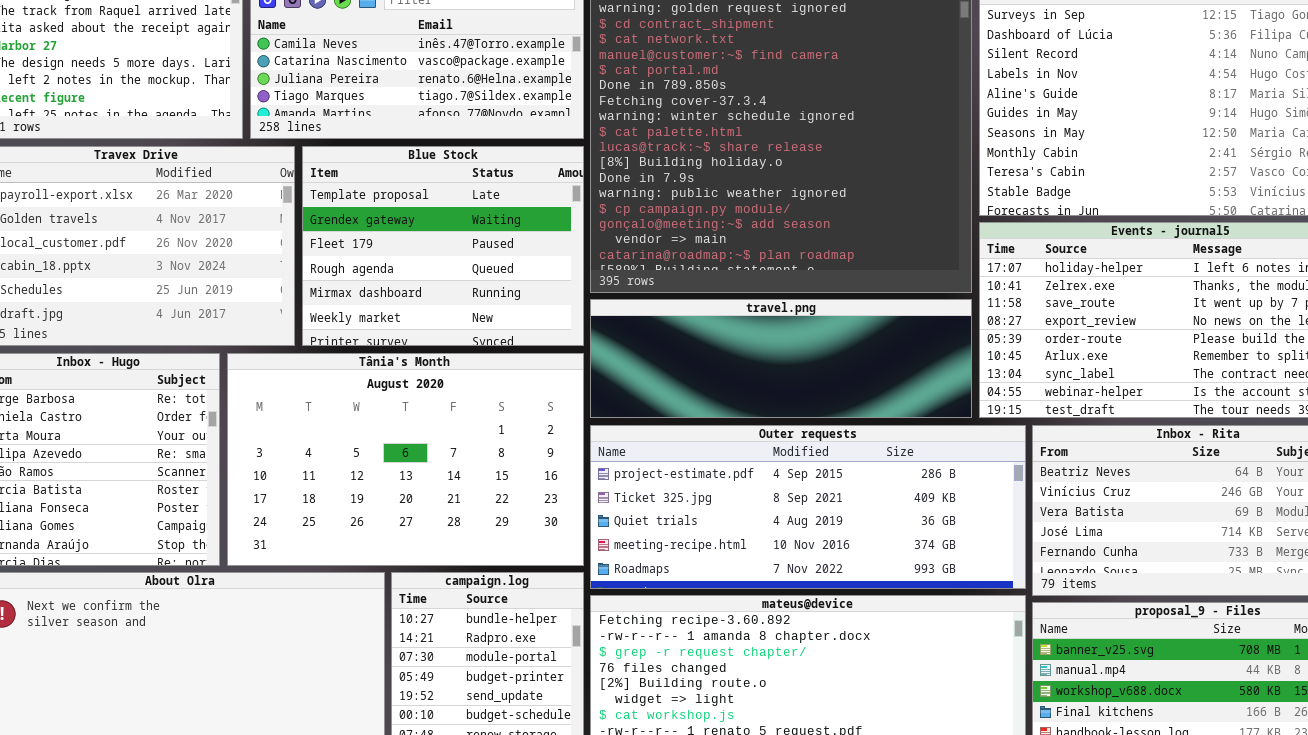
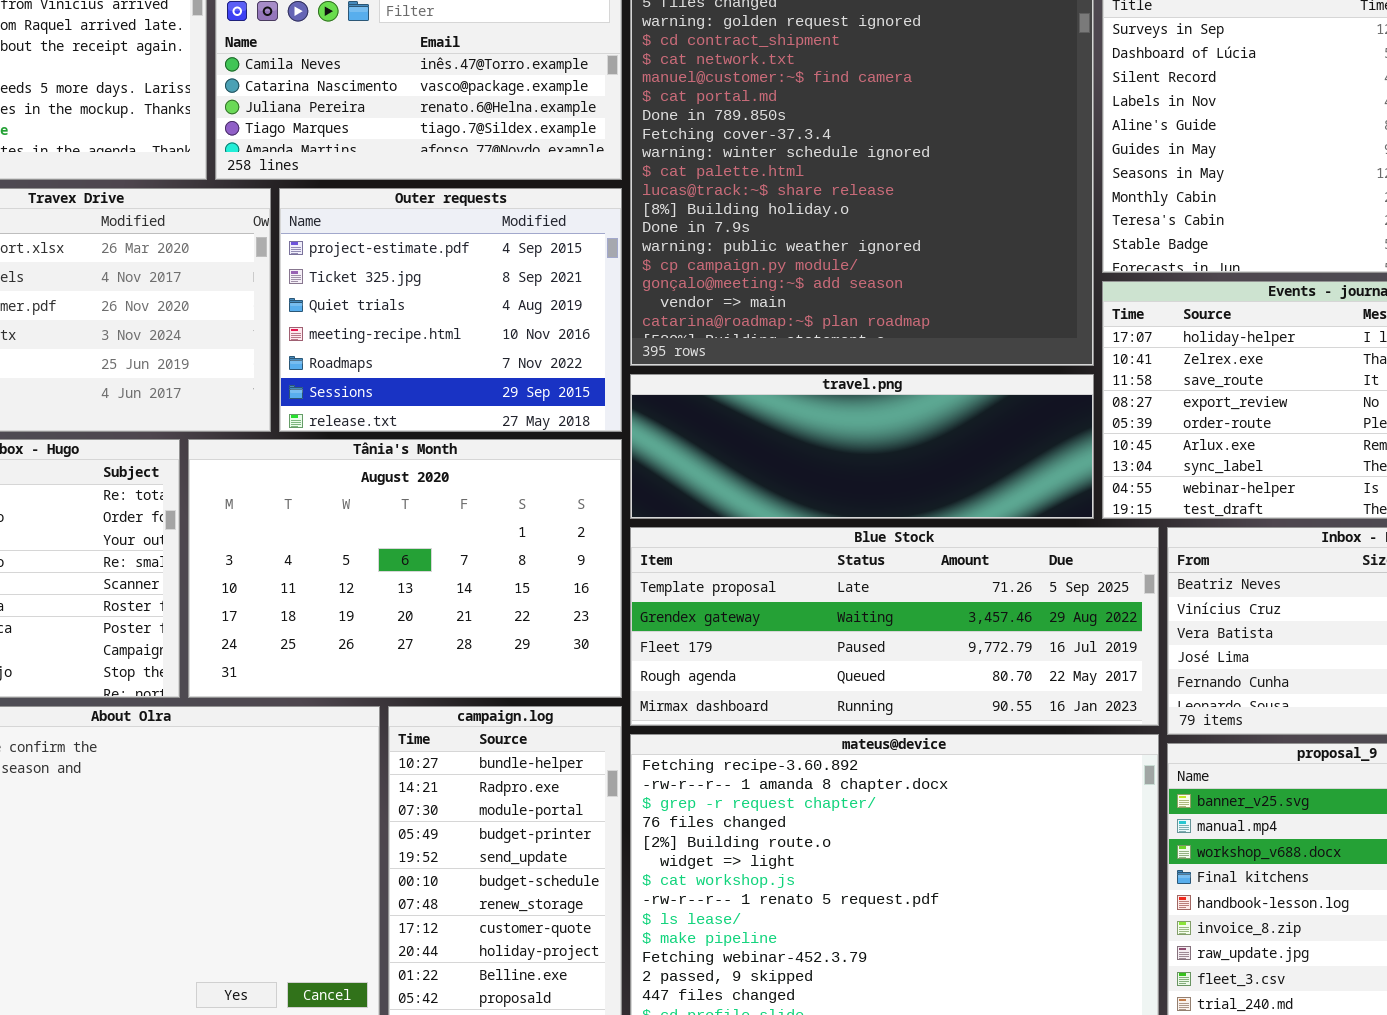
Blue Stock: [302,146,584,346] -> [630,527,1159,726], moved, resized
Outer requests: [590,425,1026,589] -> [279,188,622,432], moved, resized

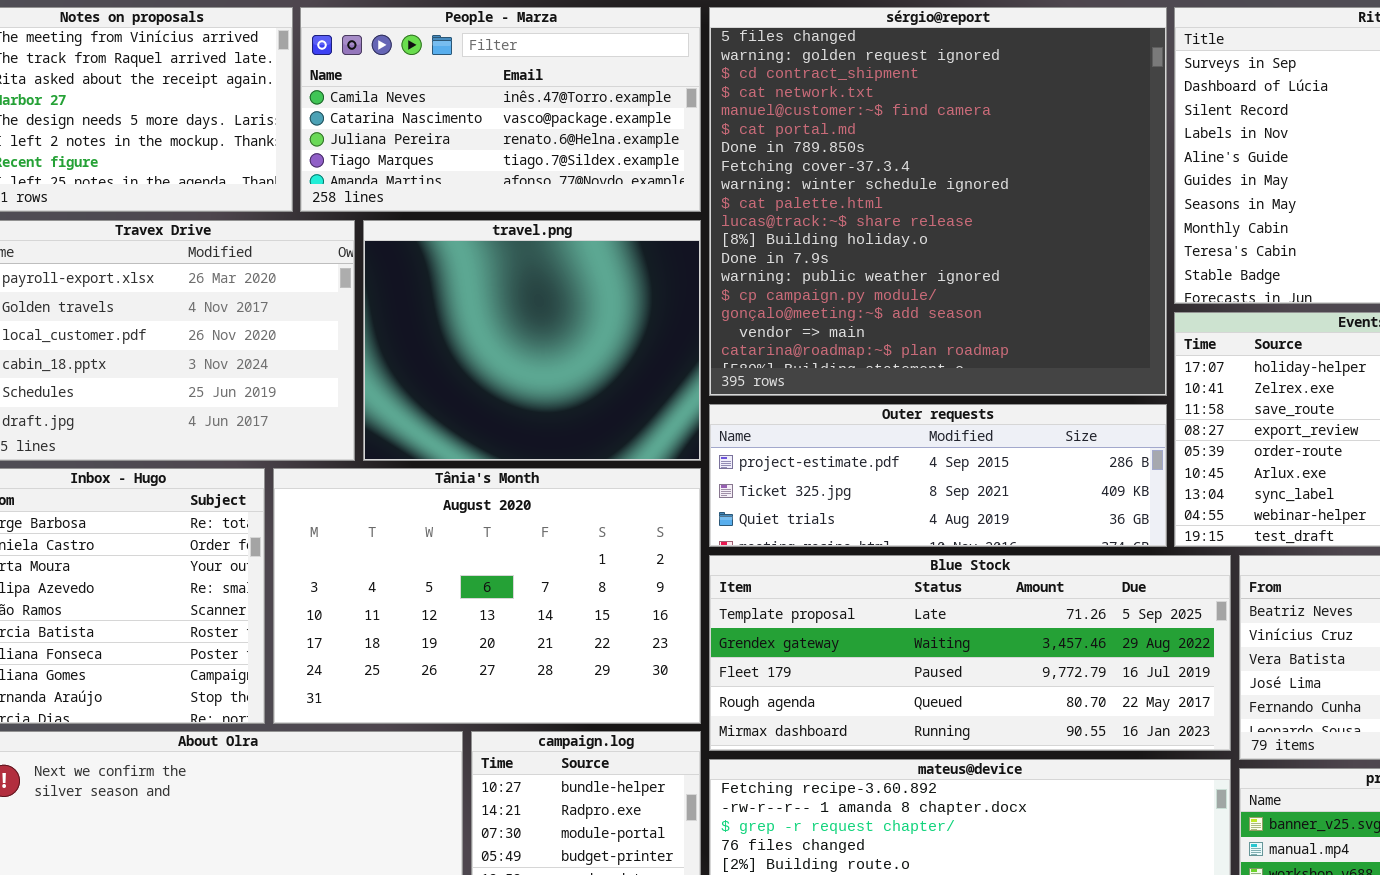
Outer requests: [279,188,622,432] -> [709,404,1167,547], moved, resized
travel.png: [630,374,1094,519] -> [363,220,701,461], moved, resized

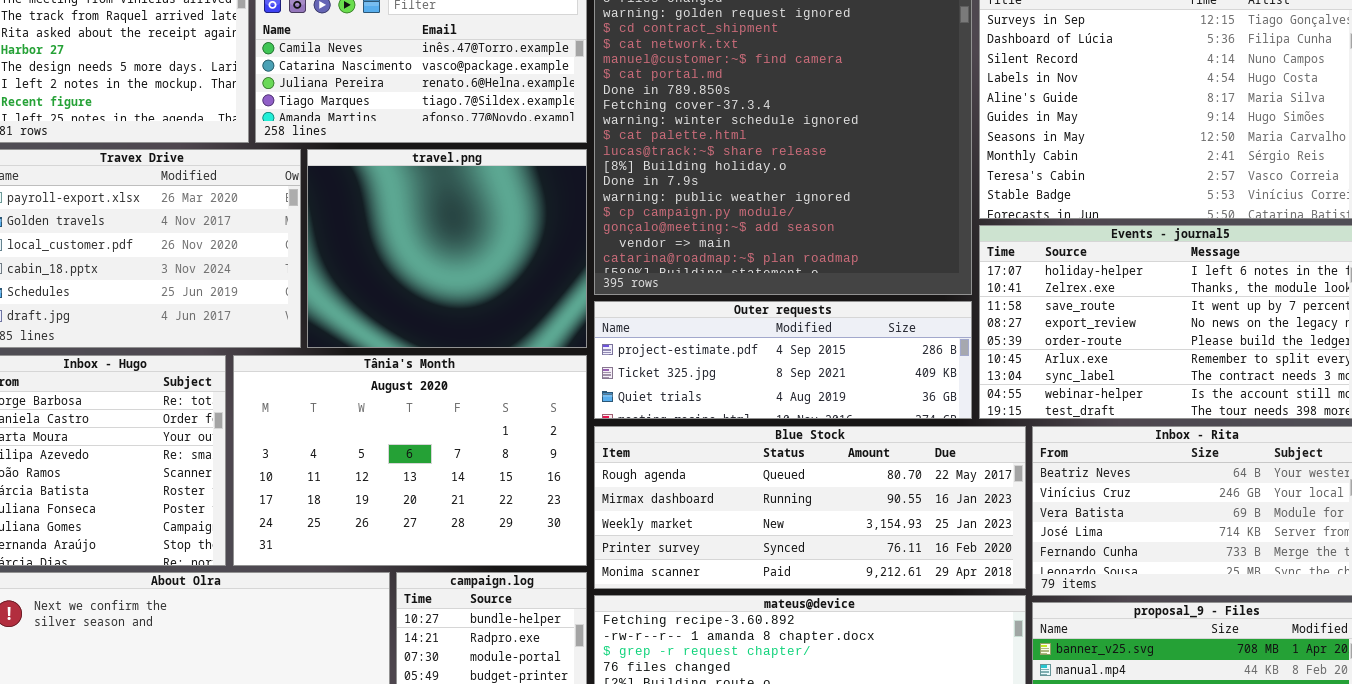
Blue Stock: [709,555,1231,751] -> [594,426,1026,589], scrolled down 3 rows

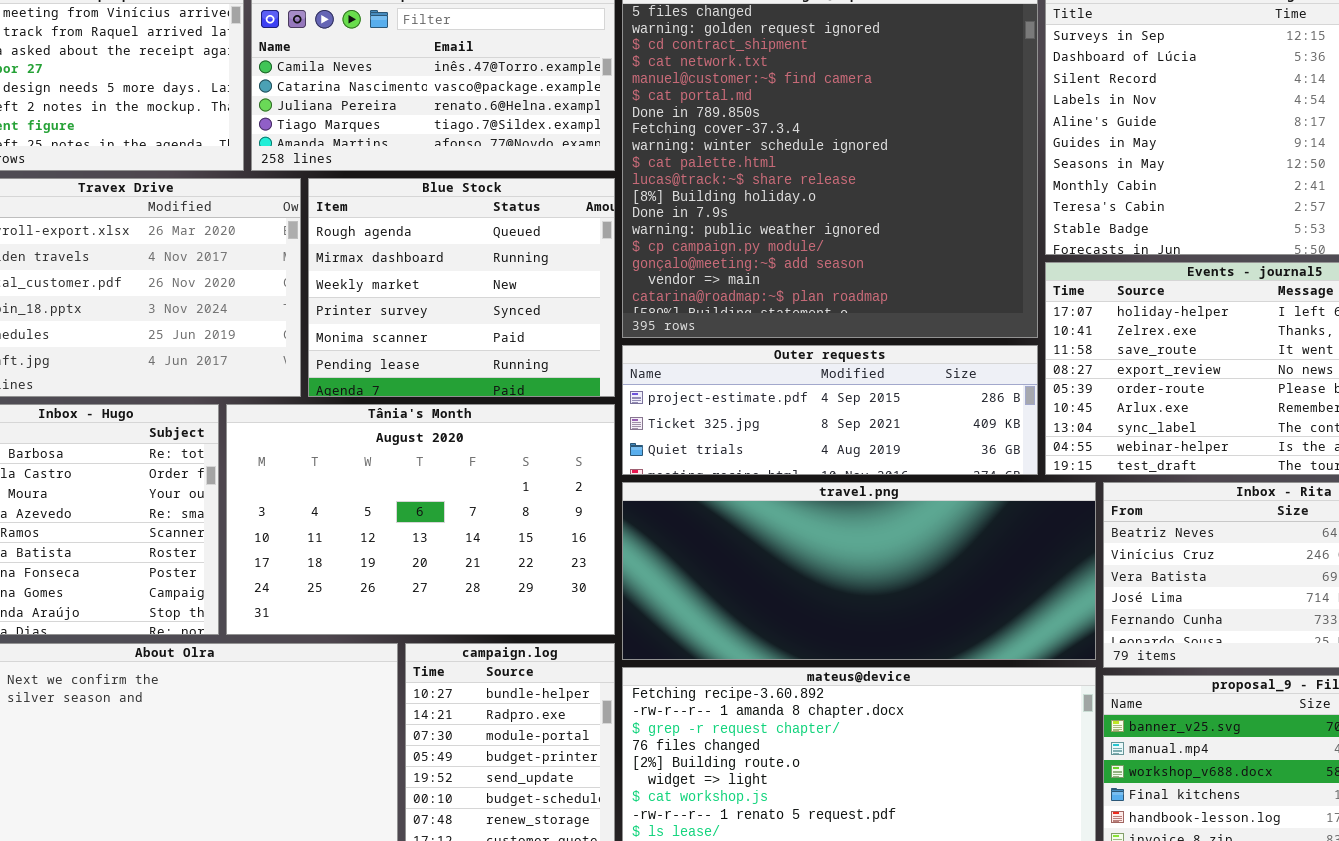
travel.png: [307,149,587,348] -> [622,482,1096,660], moved, resized
Blue Stock: [594,426,1026,589] -> [308,178,615,397], moved, resized

